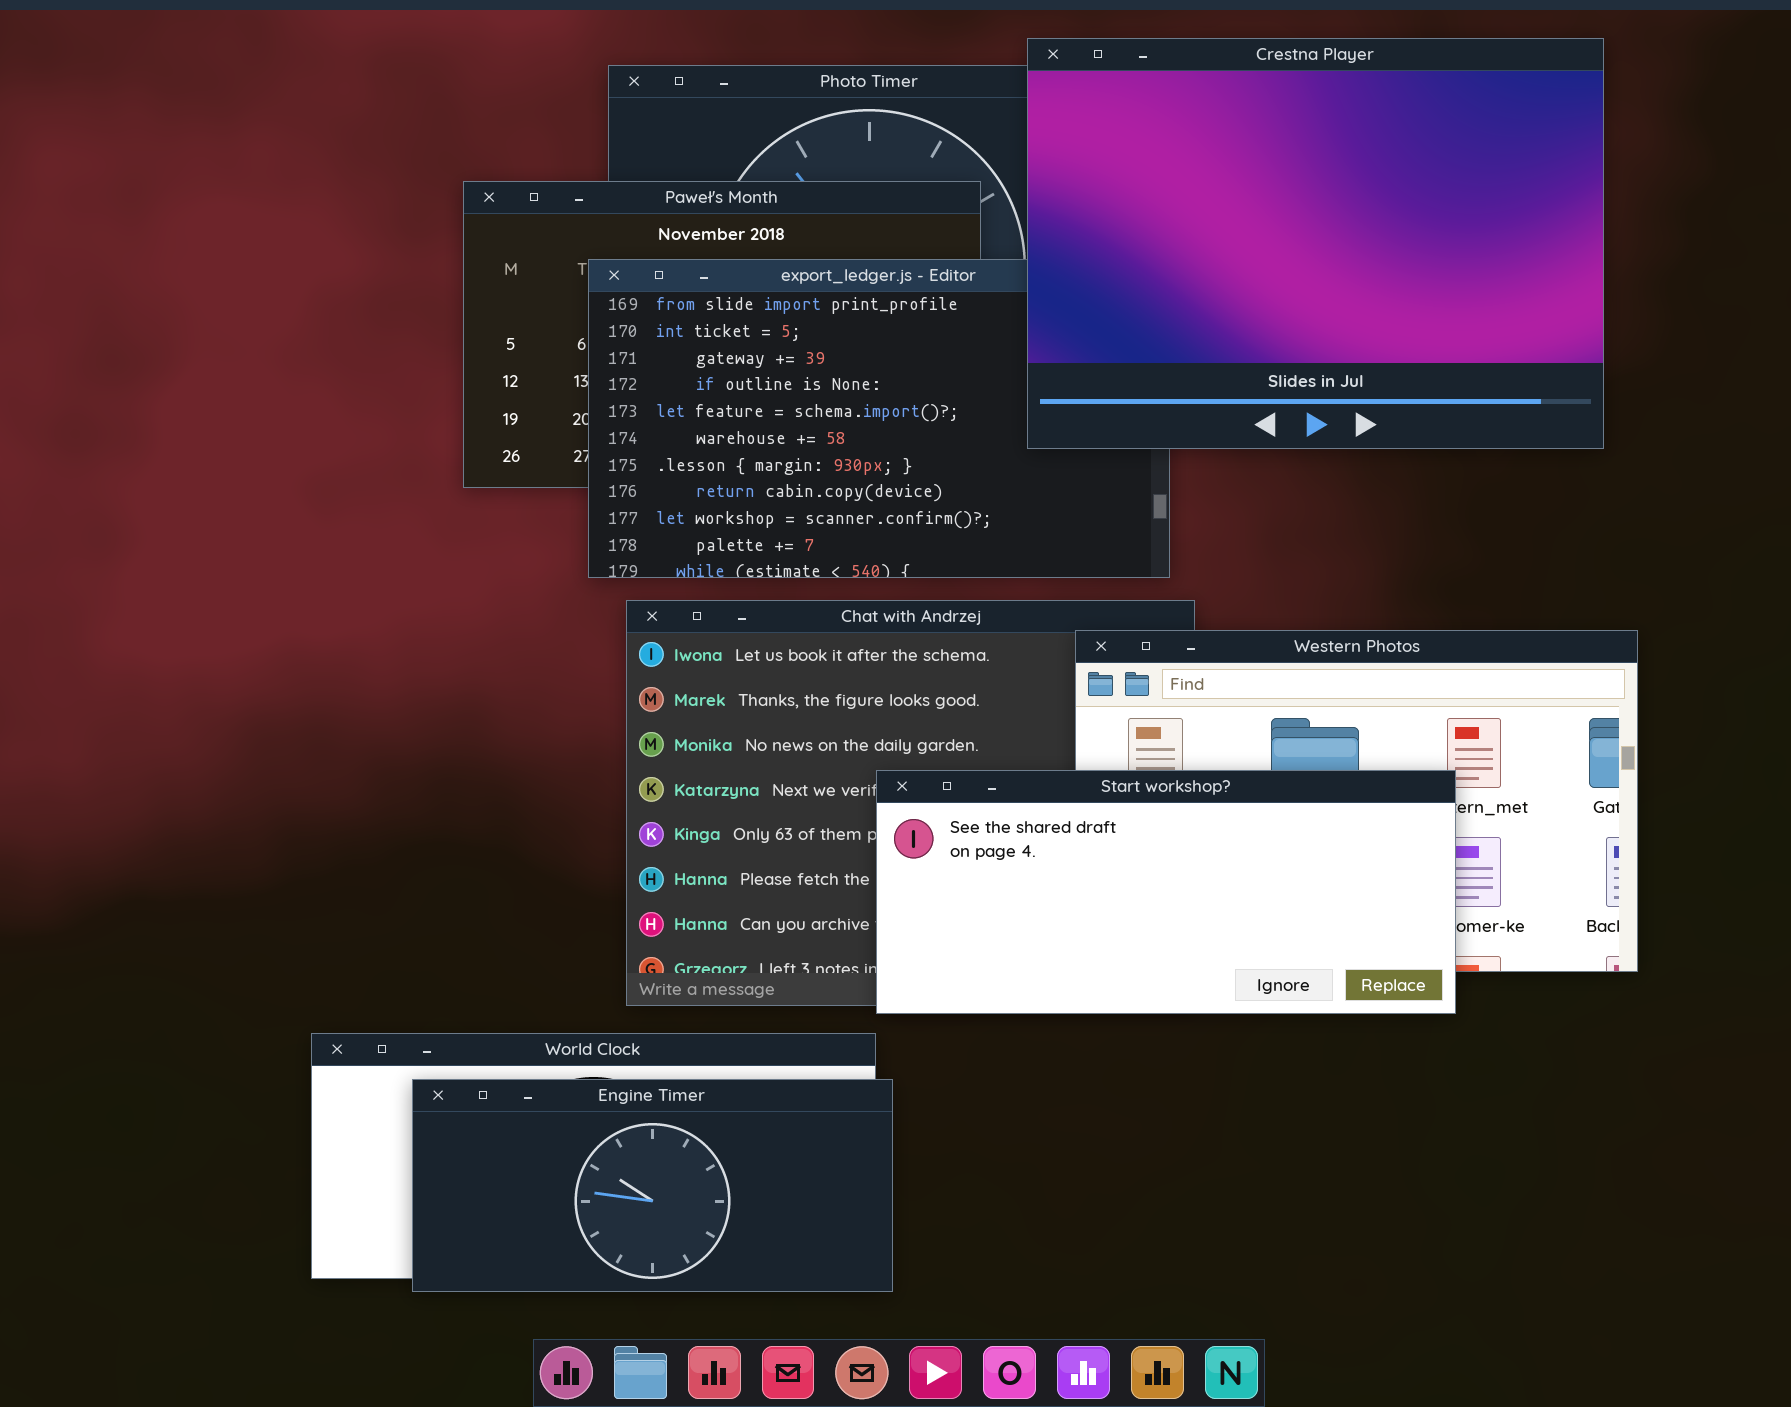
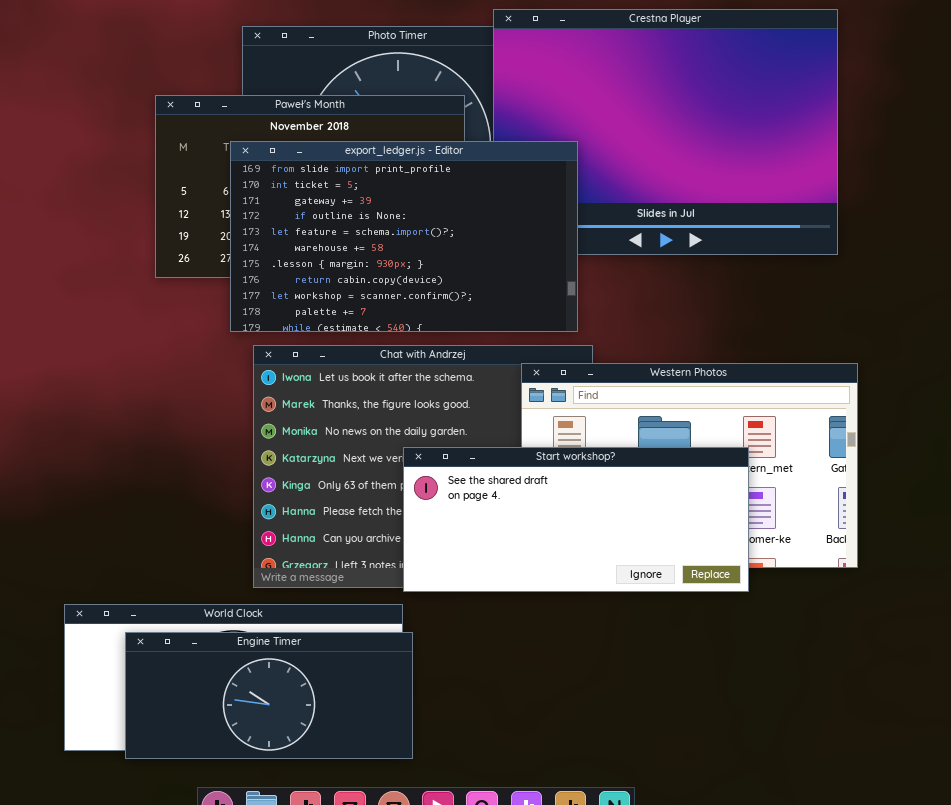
export_ledger.js - Editor: [588,259,1170,578] -> [230,141,578,332], raised

